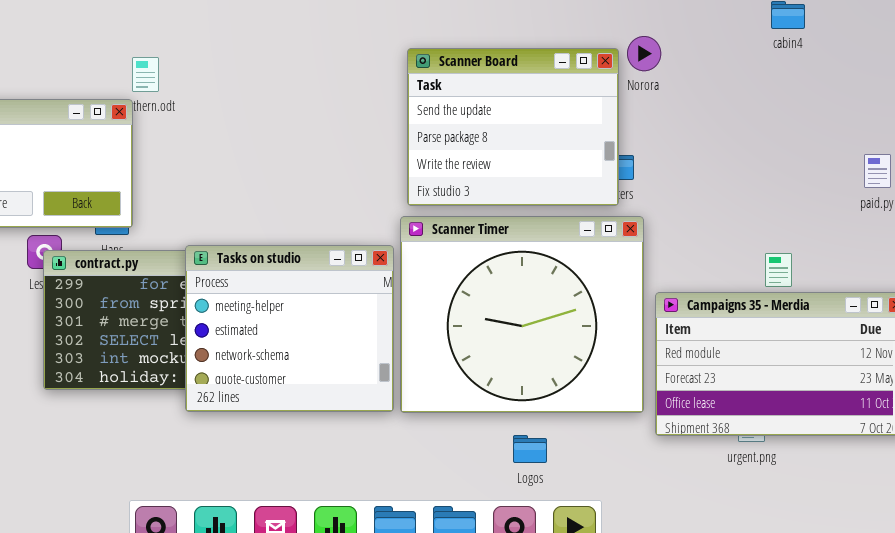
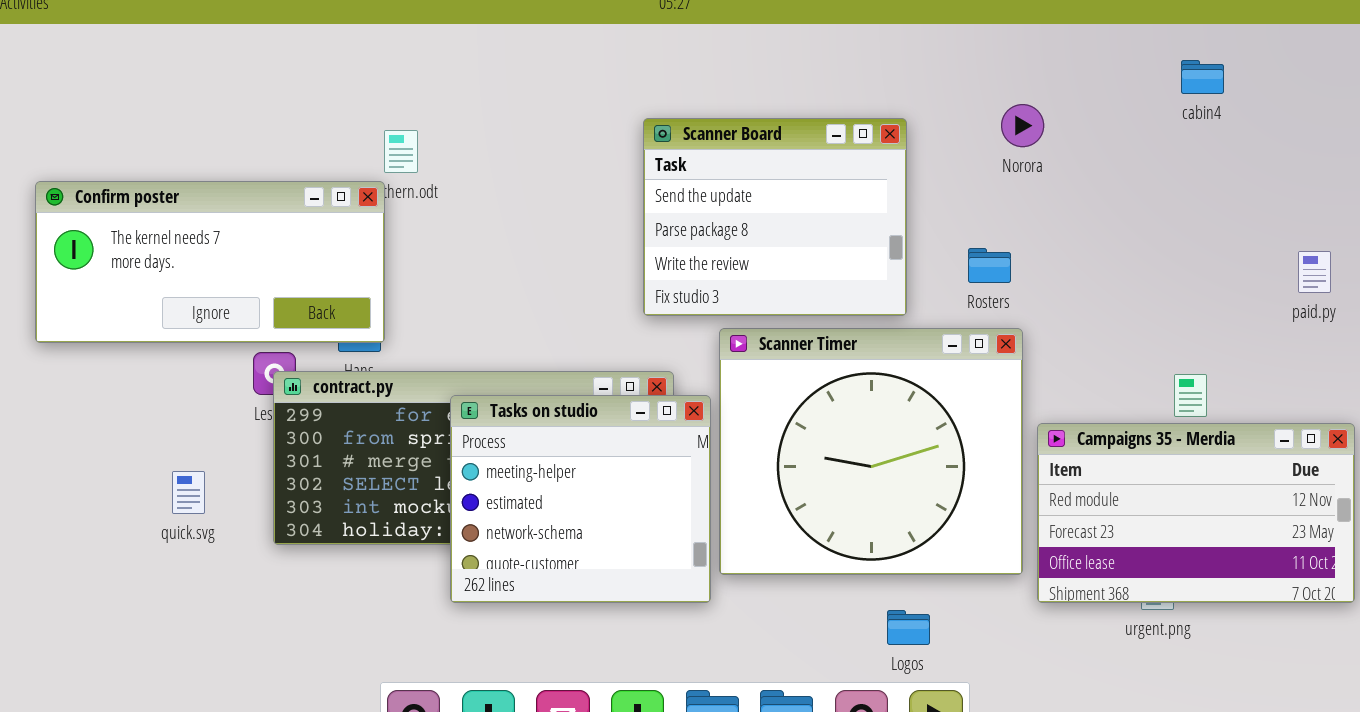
Scanner Board: [407,48,619,206] -> [643,118,907,316], moved
Tasks on studio: [185,245,394,412] -> [450,395,711,603], moved
Logos: [513,435,547,463] -> [887,610,930,645], moved

